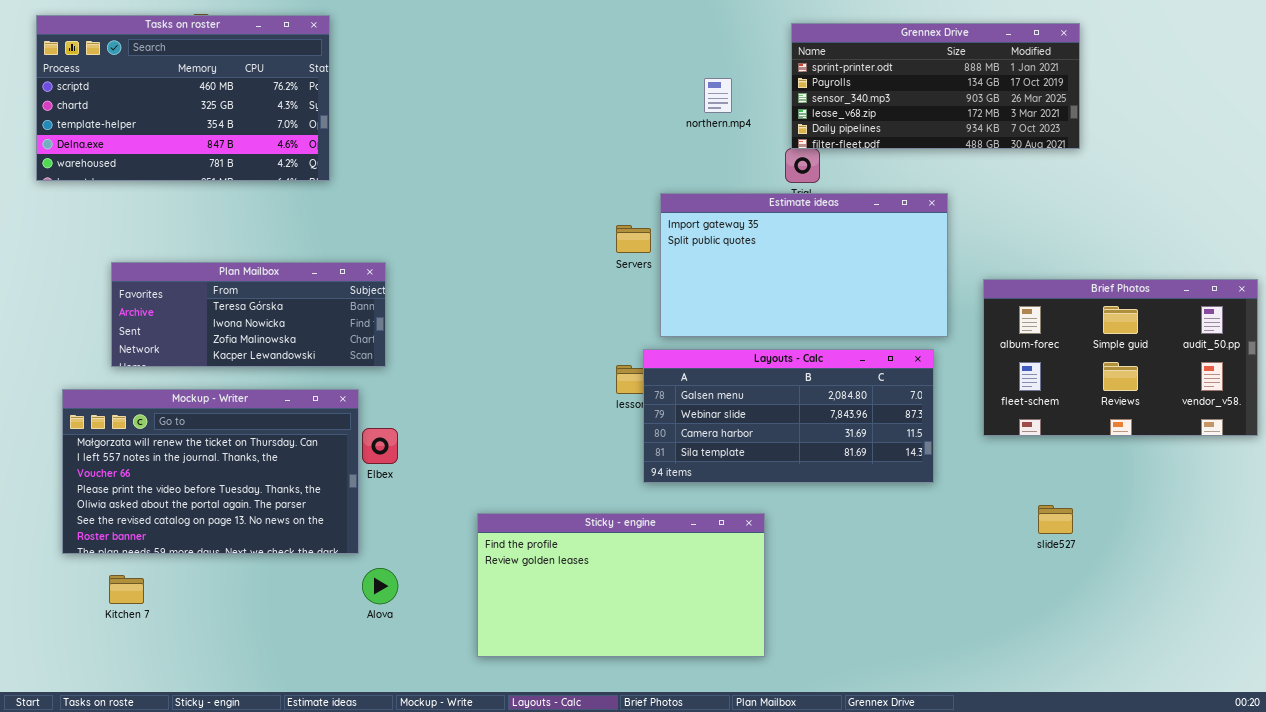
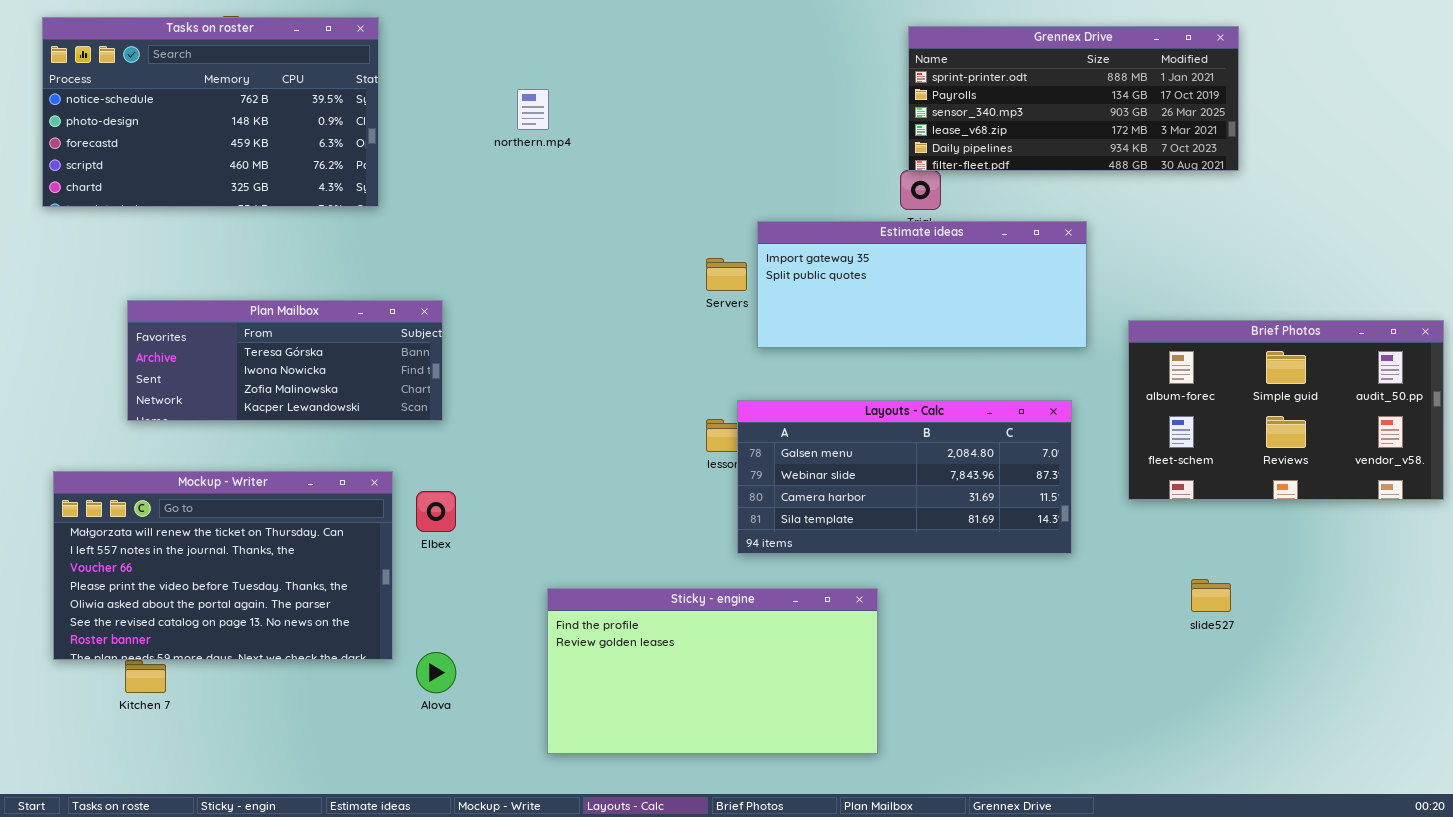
Tasks on roster: [36,15,330,181] -> [42,17,379,207], scrolled up 3 rows
northern.mp4: [704,78,732,113] -> [517,89,549,130], moved
Estimate ideas: [660,193,948,337] -> [757,221,1087,348], resized
Mockup - Writer: [62,389,359,554] -> [53,471,393,660], moved

